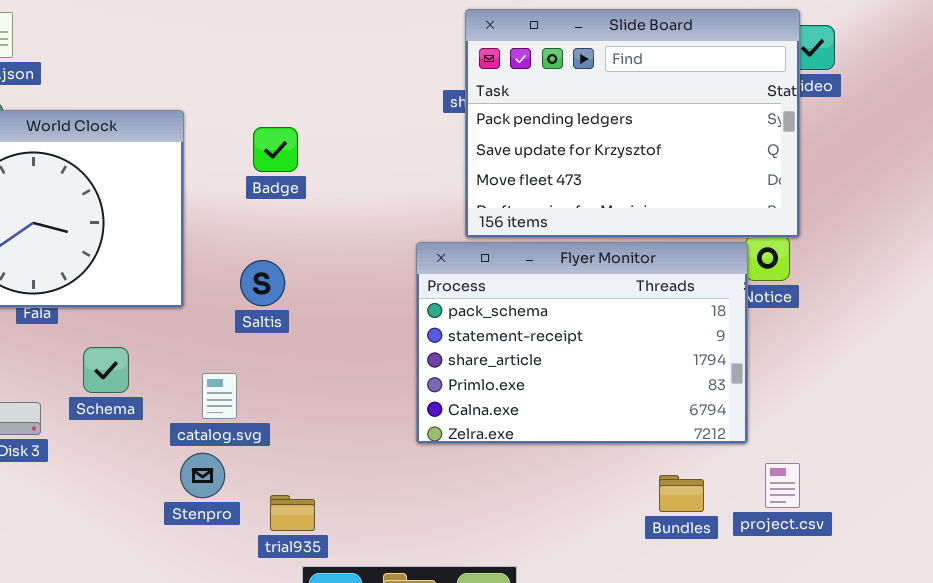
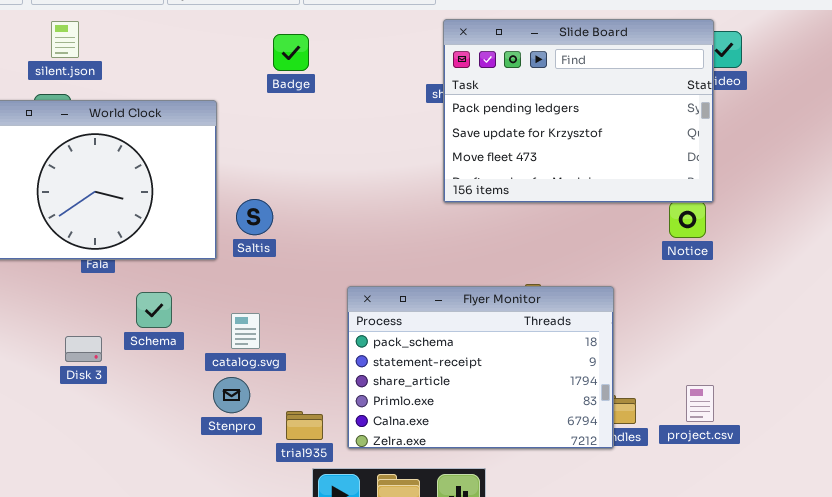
Badge: [253,127,298,172] -> [273,34,309,71], moved
Flyer Monitor: [416,242,748,444] -> [347,286,614,449], moved
Saltis: [240,260,285,306] -> [236,199,273,235], moved

